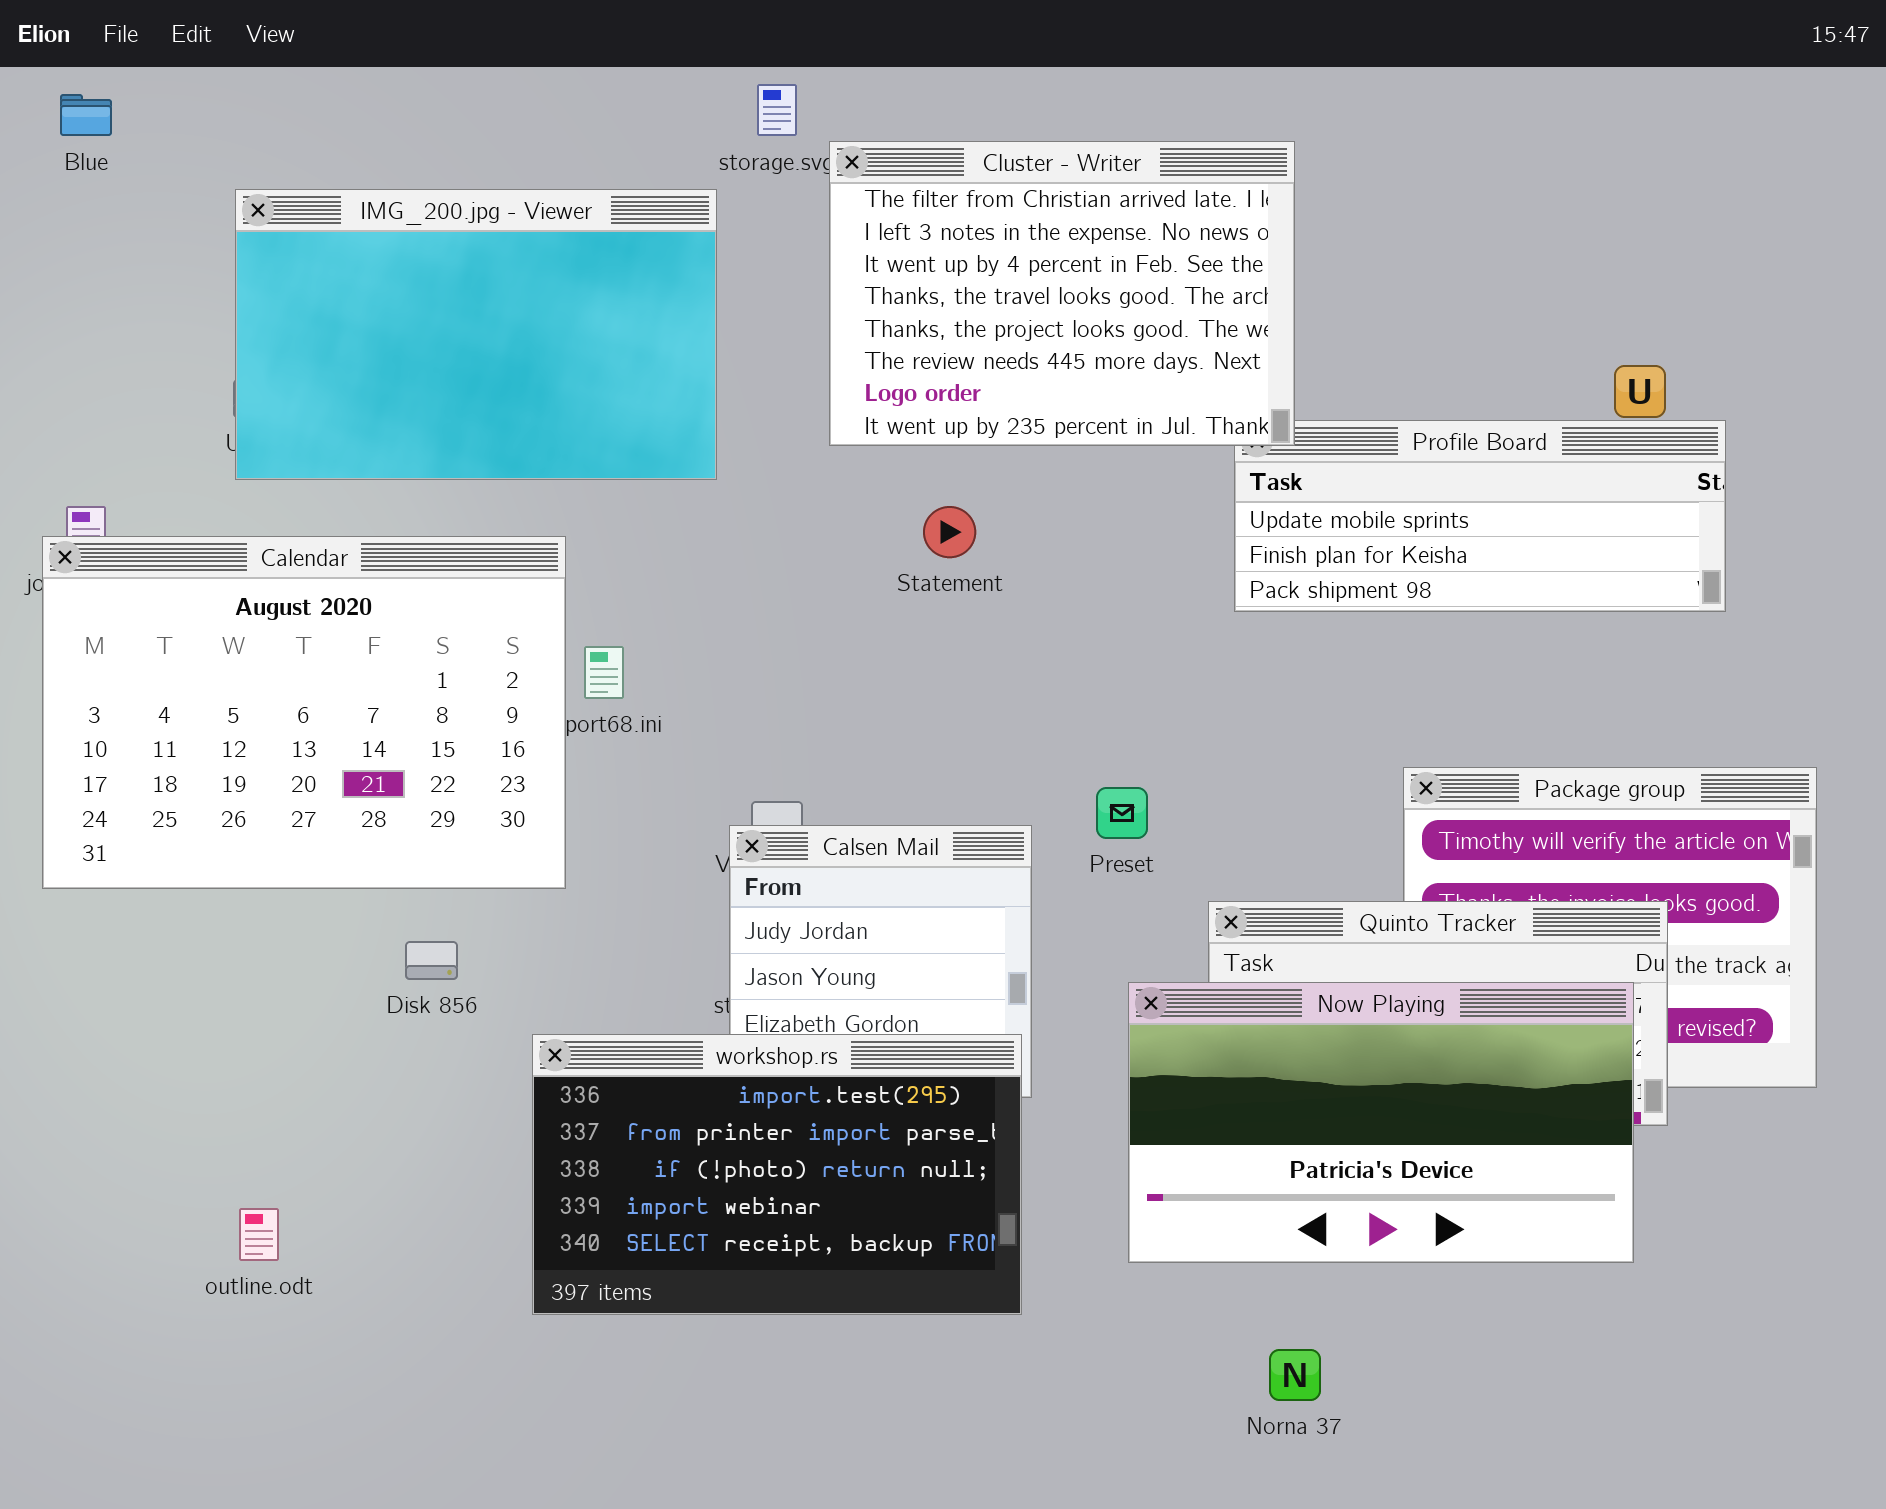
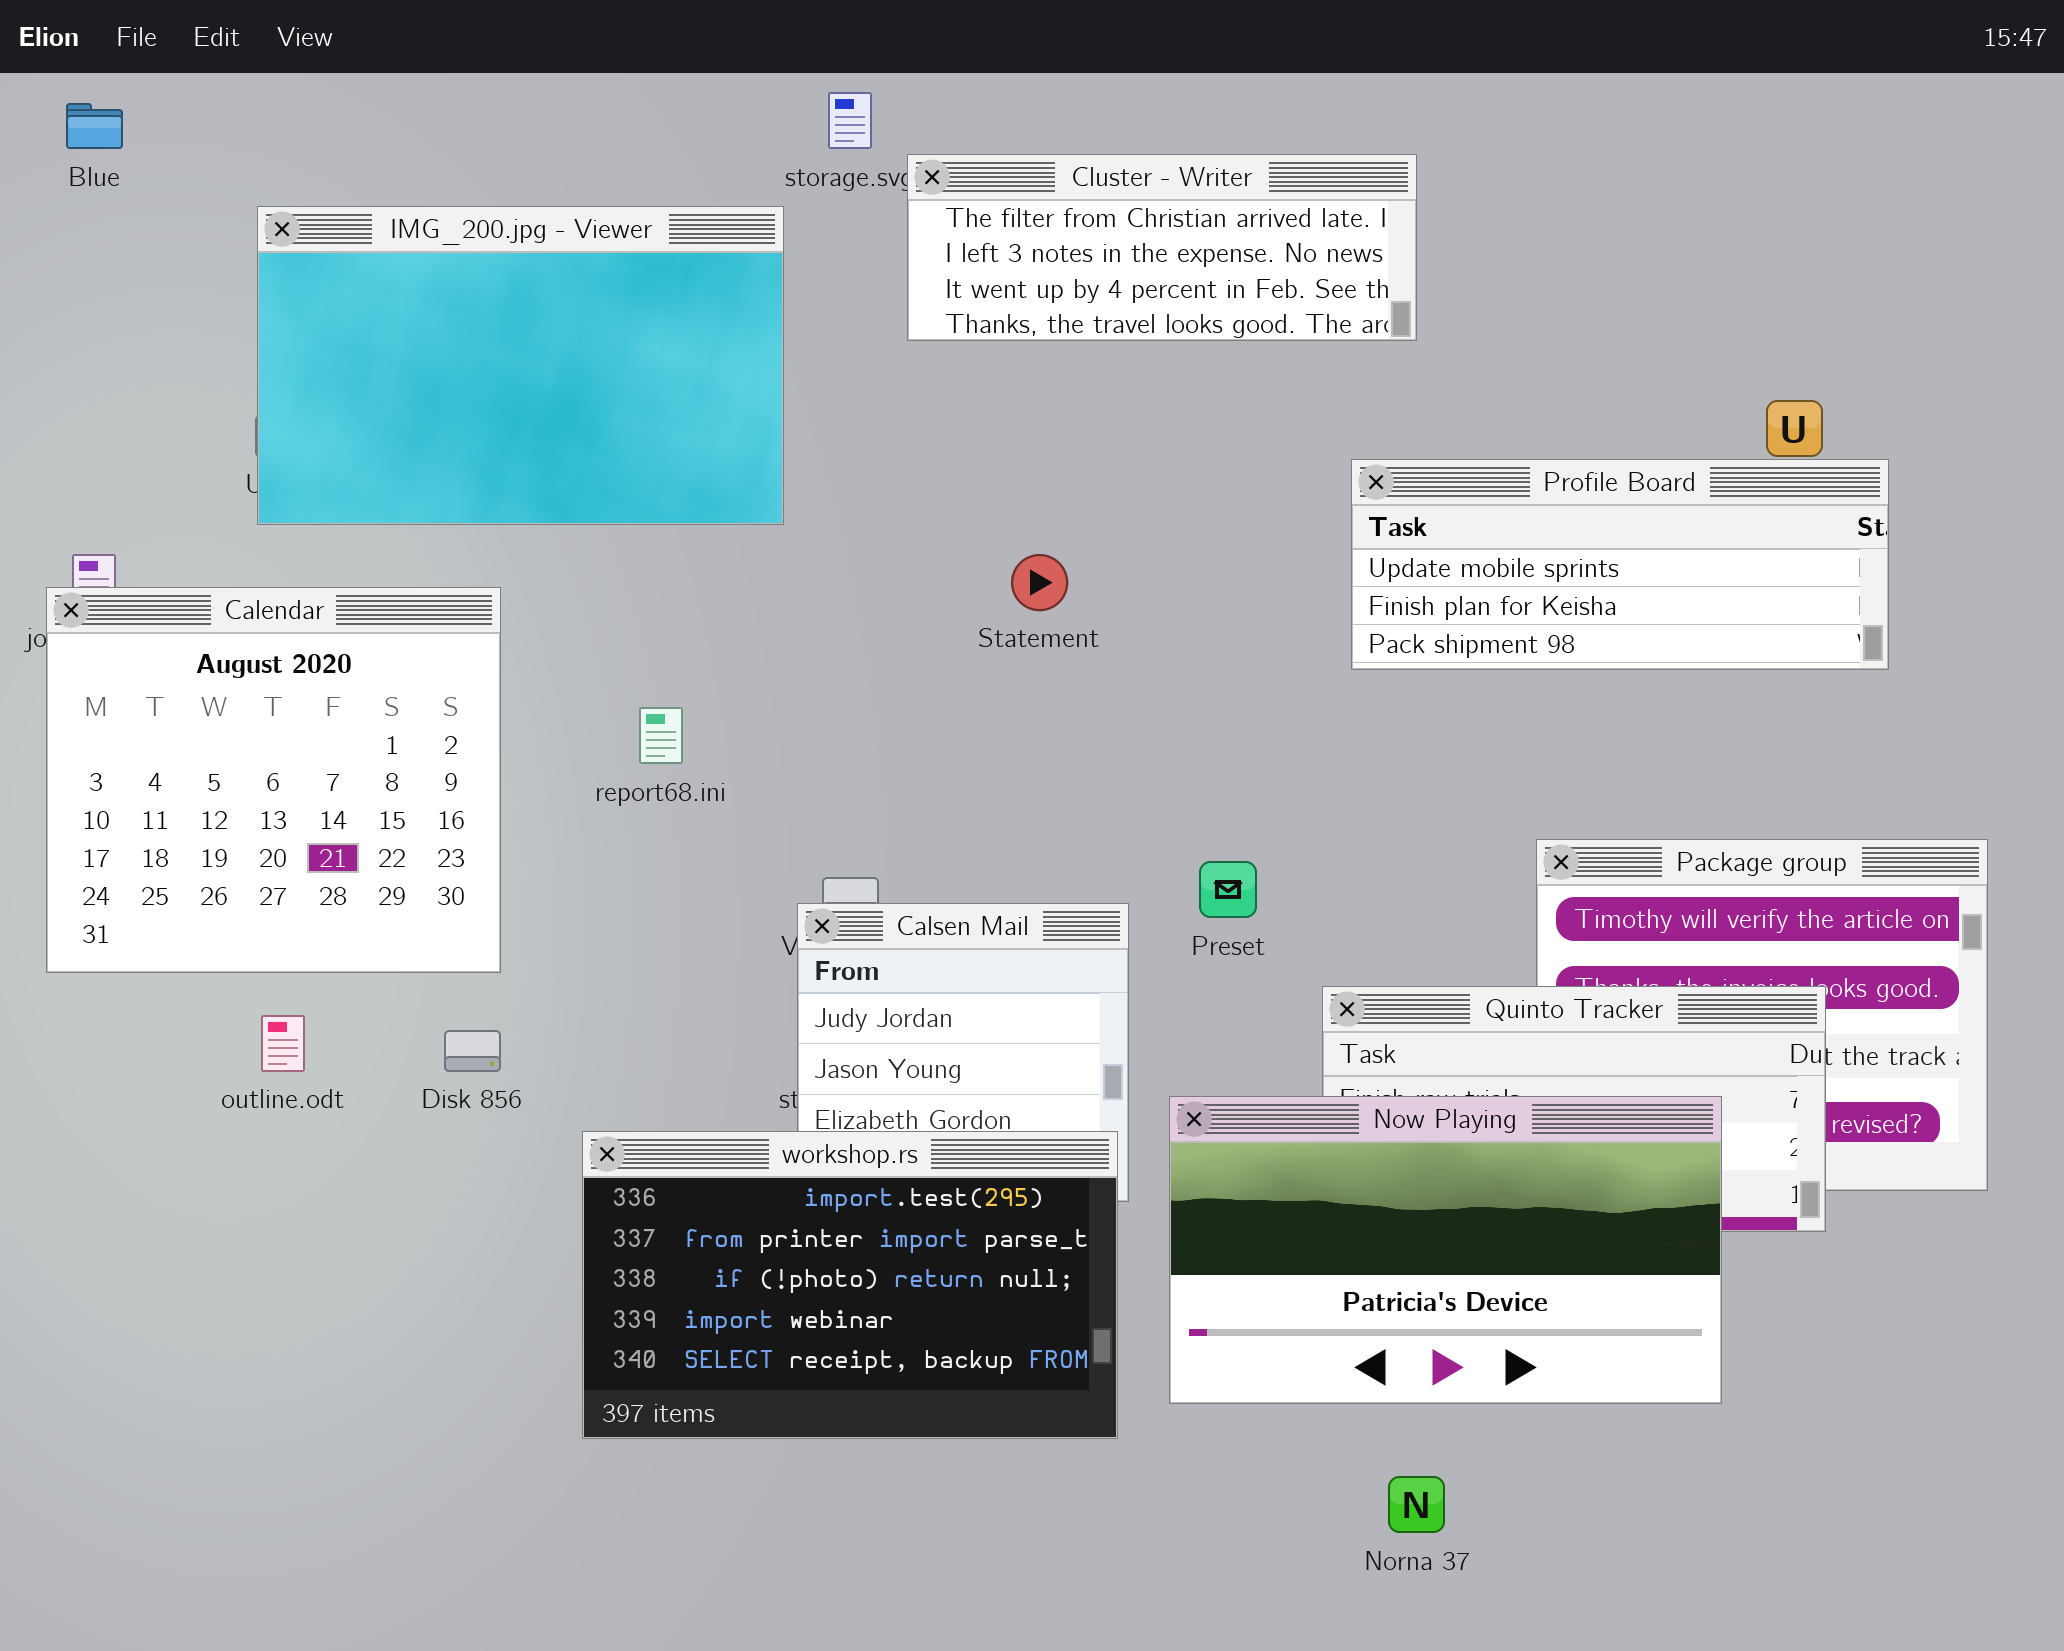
Cluster - Writer: [829,141,1295,446] -> [907,154,1417,341], resized
Calendar: [42,536,566,889] -> [46,587,501,973], resized
Now Playing: [1128,982,1634,1263] -> [1169,1096,1722,1404], moved
outline.odt: [239,1208,279,1261] -> [261,1015,305,1072], moved

